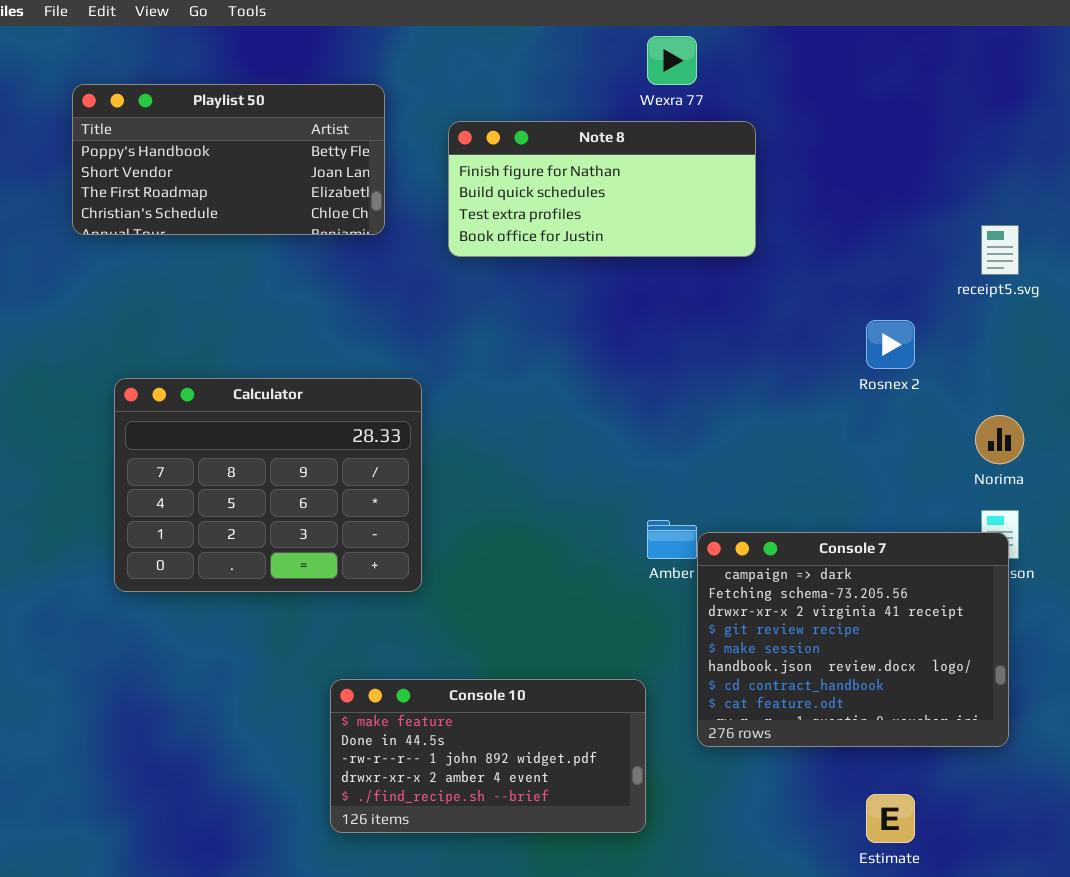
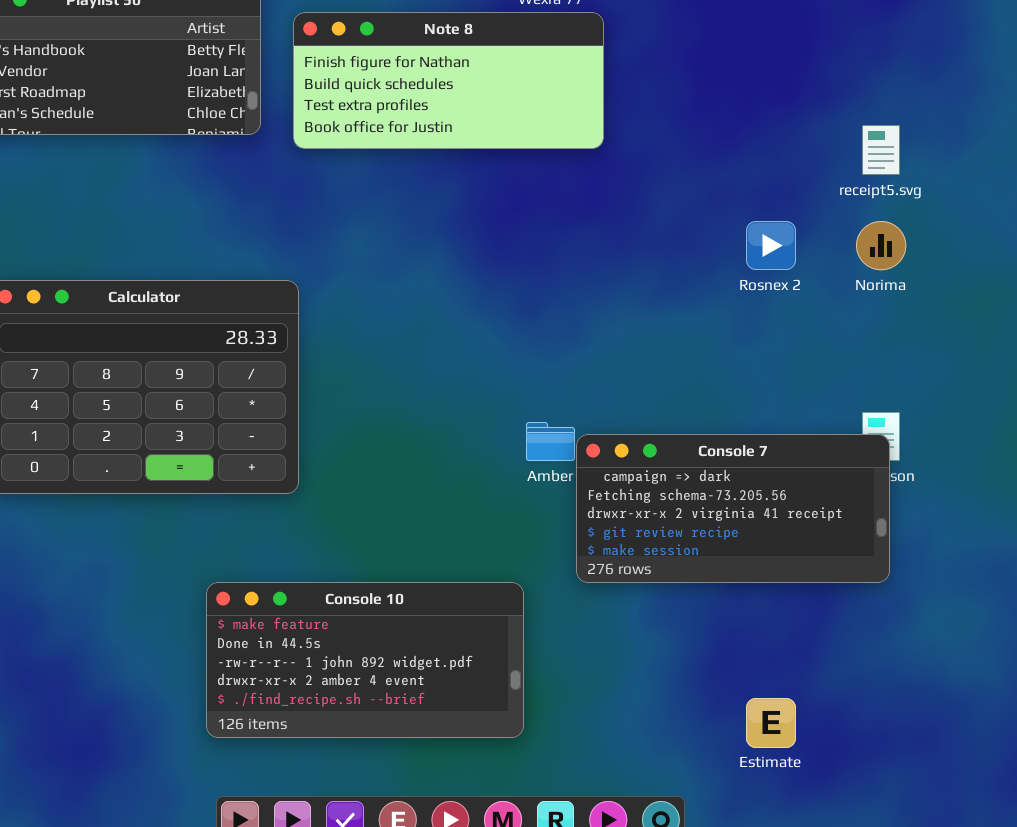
Note 8: [448,121,756,257] -> [293,12,604,149], moved
Norima: [975,415,1024,464] -> [856,221,906,270], moved
Console 7: [697,532,1009,747] -> [576,434,890,583], resized

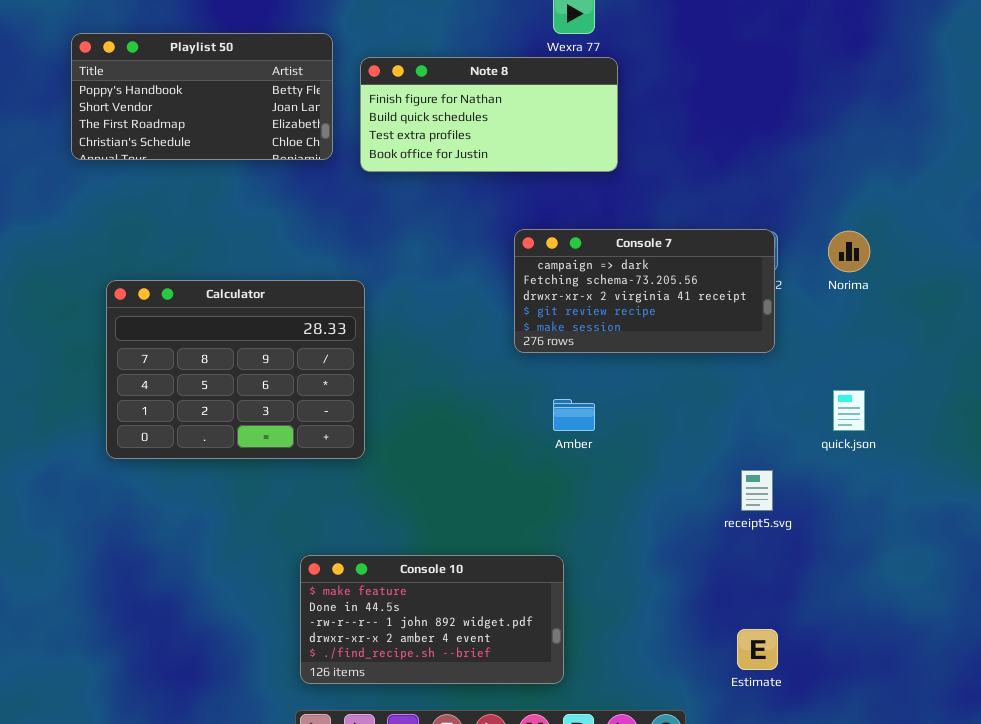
receipt5.svg: [862,125,900,175] -> [741,470,773,511], moved
Console 7: [576,434,890,583] -> [514,229,775,353], moved
Console 10: [206,582,524,738] -> [300,555,564,684], moved

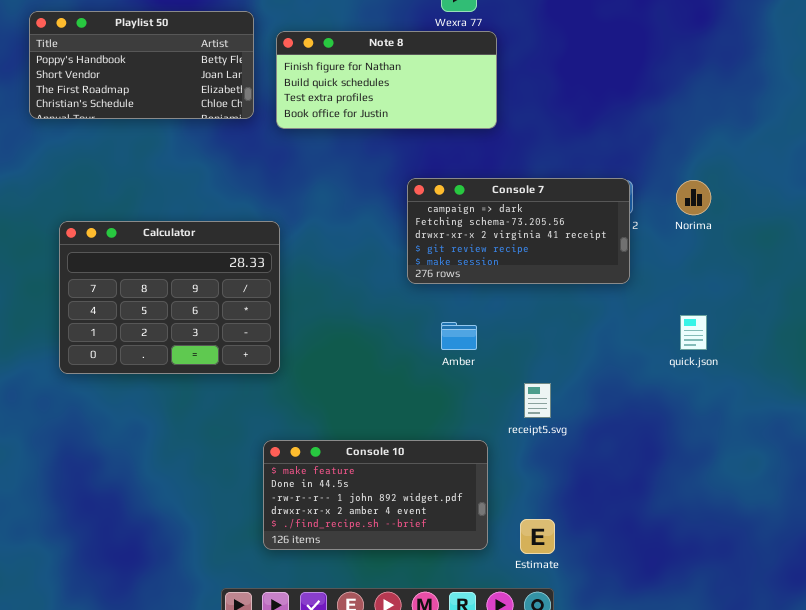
receipt5.svg: [741,470,773,511] -> [524,383,551,418], moved
Console 10: [300,555,564,684] -> [263,440,488,550], moved
Estimate: [737,629,778,670] -> [520,519,555,554], moved

